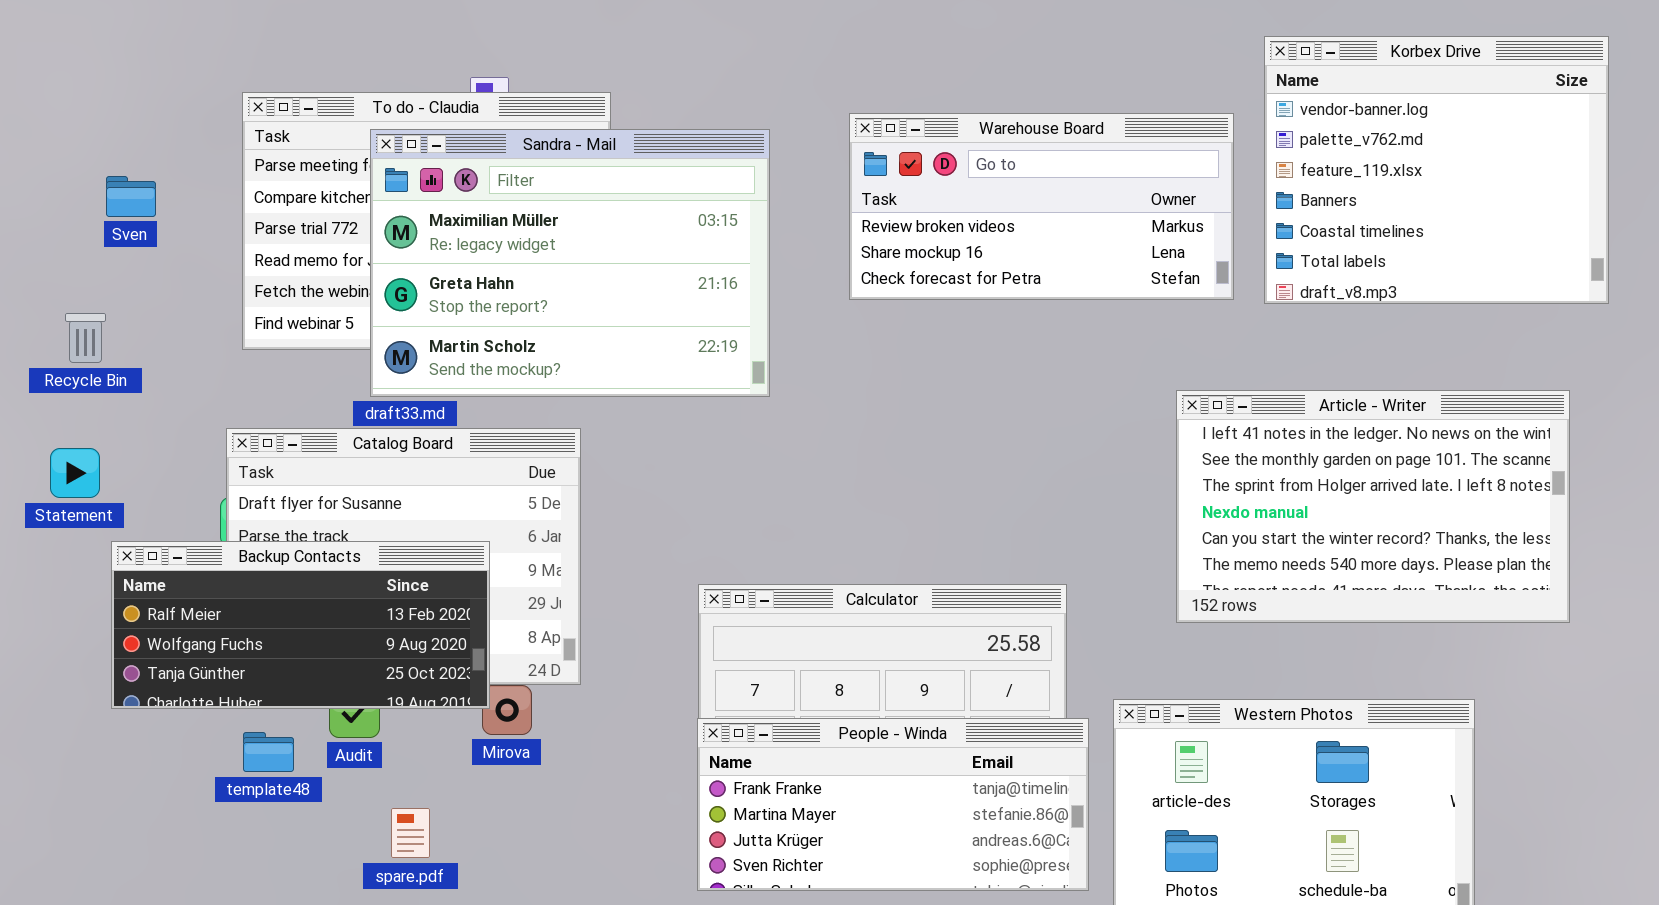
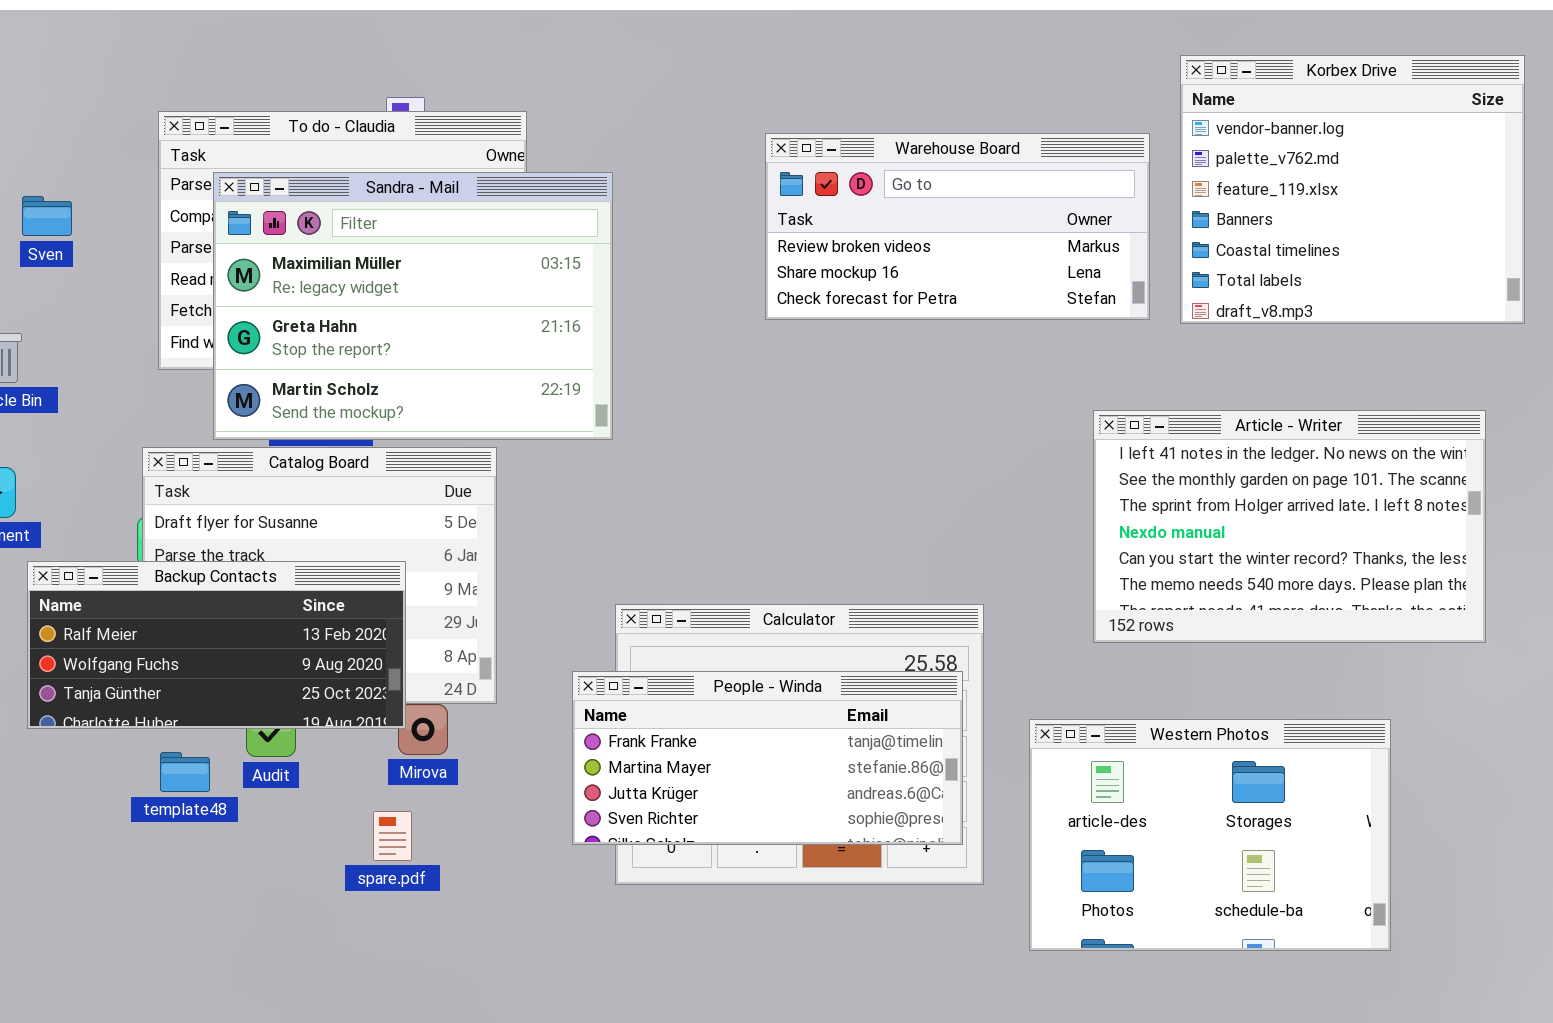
Sandra - Mail: [370,129,770,397] -> [213,172,613,440], moved
People - Winda: [697,718,1089,891] -> [572,671,963,845], moved
spare.pdf: [391,808,430,858] -> [373,811,412,861], moved

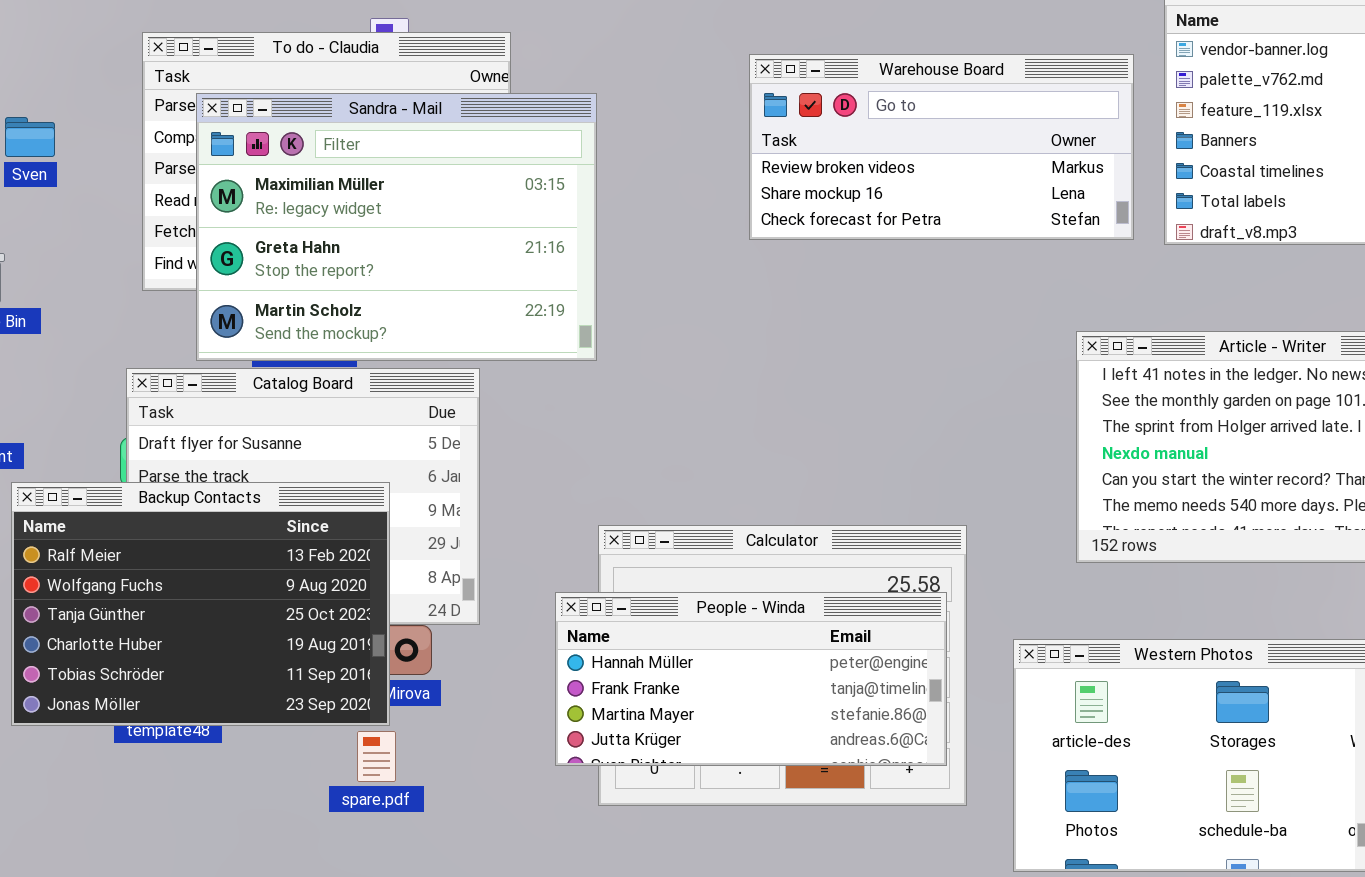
Backup Contacts: [27,561,406,729] -> [11,482,390,726], resized
People - Winda: [572,671,963,845] -> [555,592,947,766], scrolled up 1 row

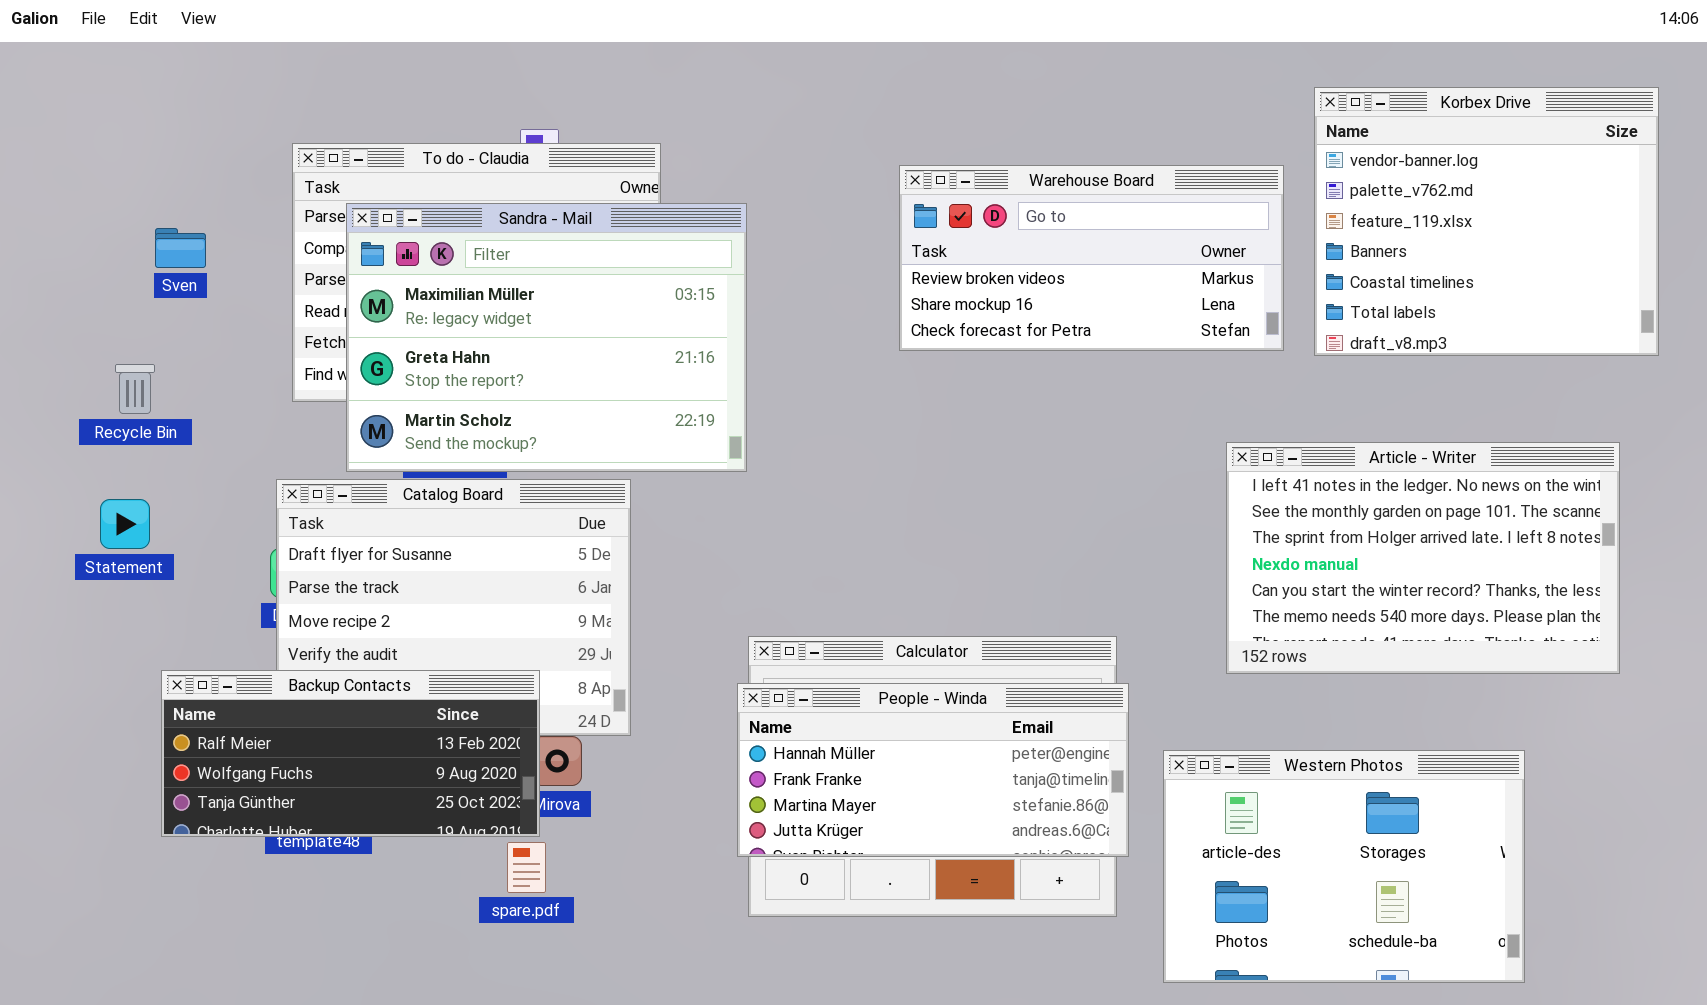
Backup Contacts: [11,482,390,726] -> [161,670,540,837], resized
People - Winda: [555,592,947,766] -> [737,683,1129,857], moved

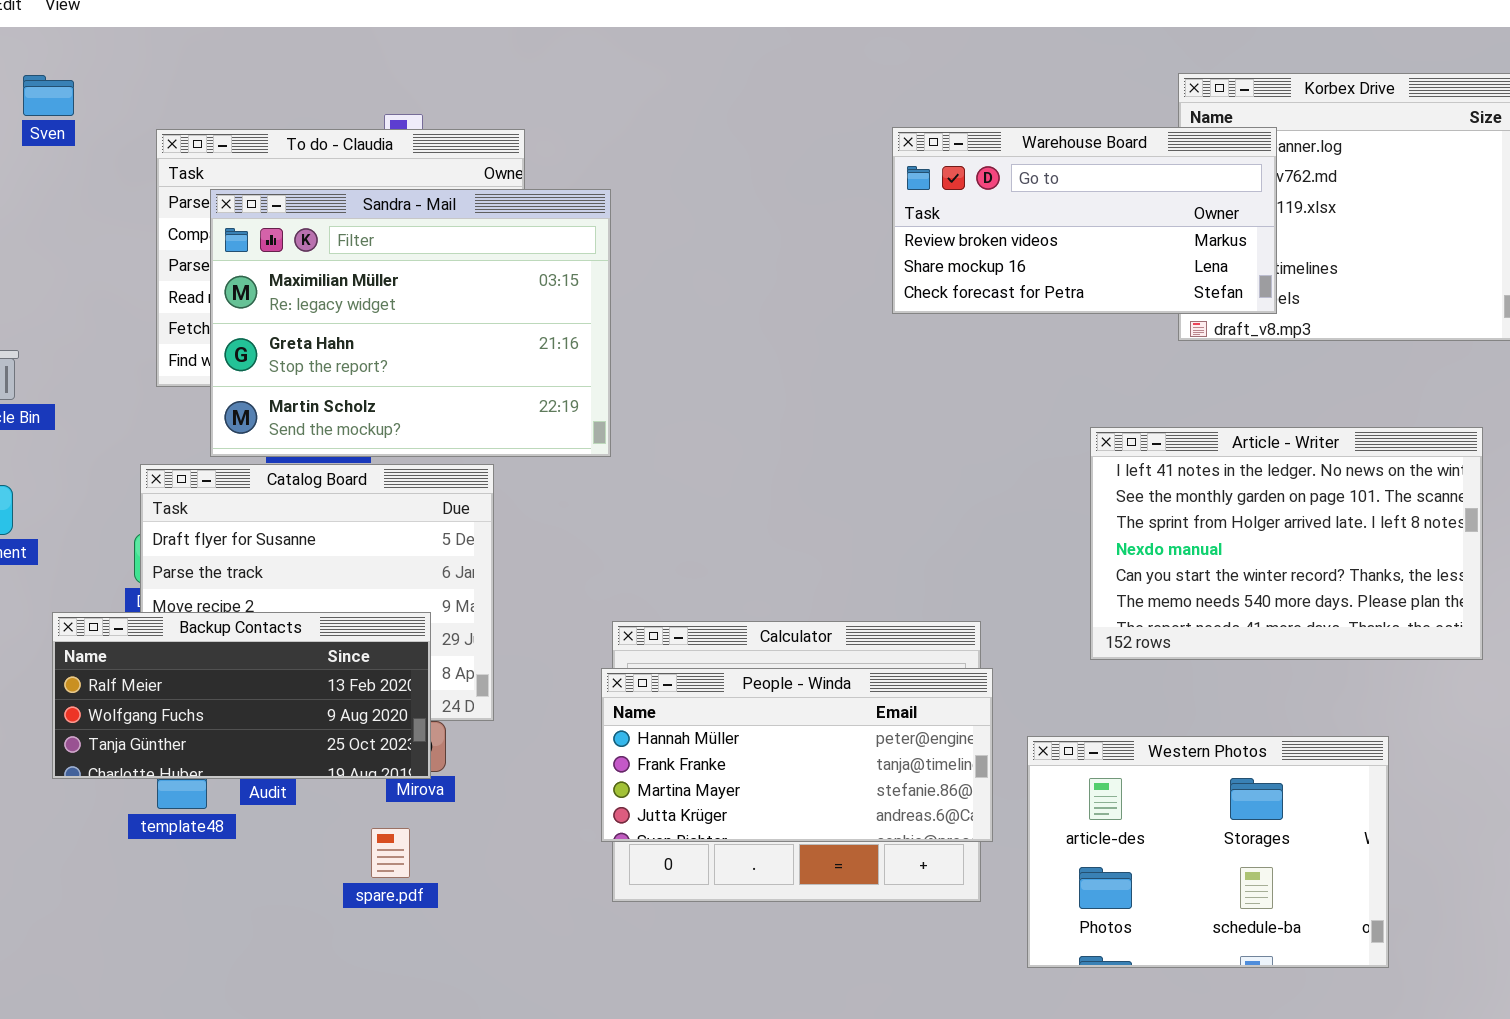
Warehouse Board: [899,165,1284,351] -> [892,127,1277,314], moved
Sven: [155,228,206,268] -> [23,75,74,116], moved
Backup Contacts: [161,670,540,837] -> [52,612,431,779], moved

